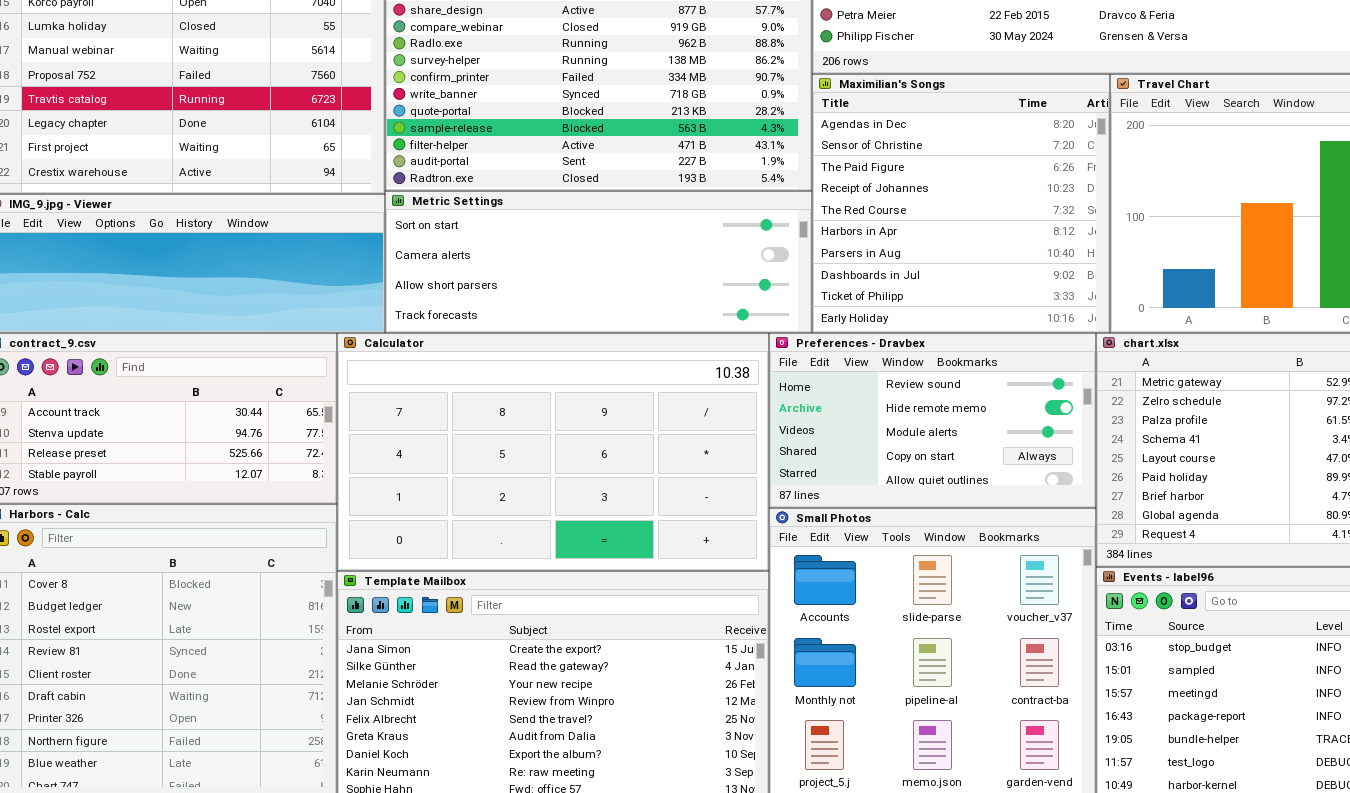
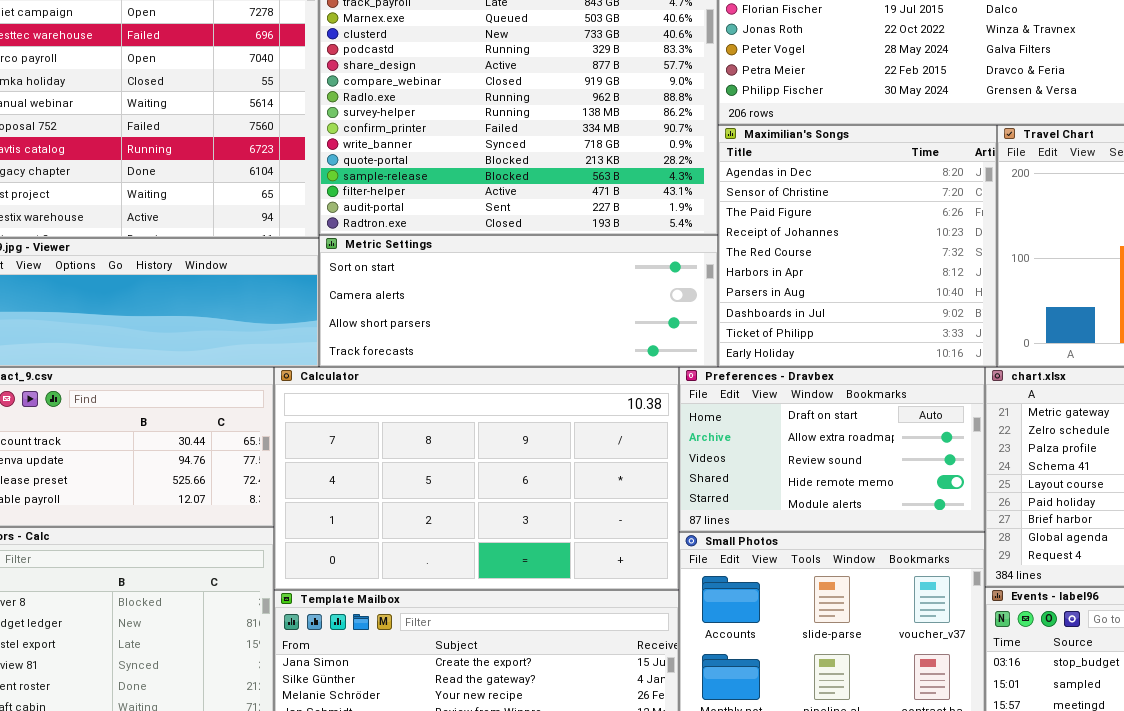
Preferences - Dravbex: [769,333,1096,508] -> [679,367,985,532], scrolled up 2 rows

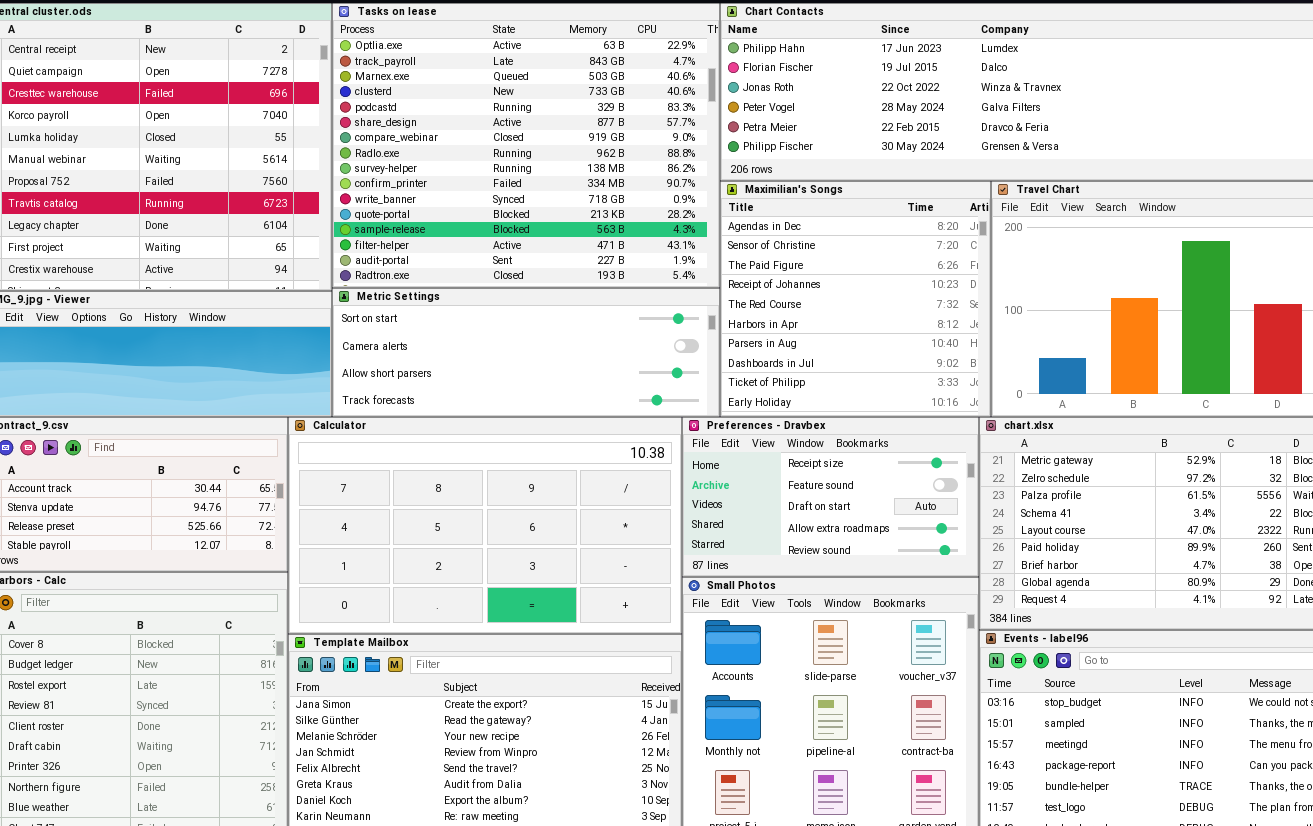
Preferences - Dravbex: [679,367,985,532] -> [682,417,979,577], scrolled up 2 rows

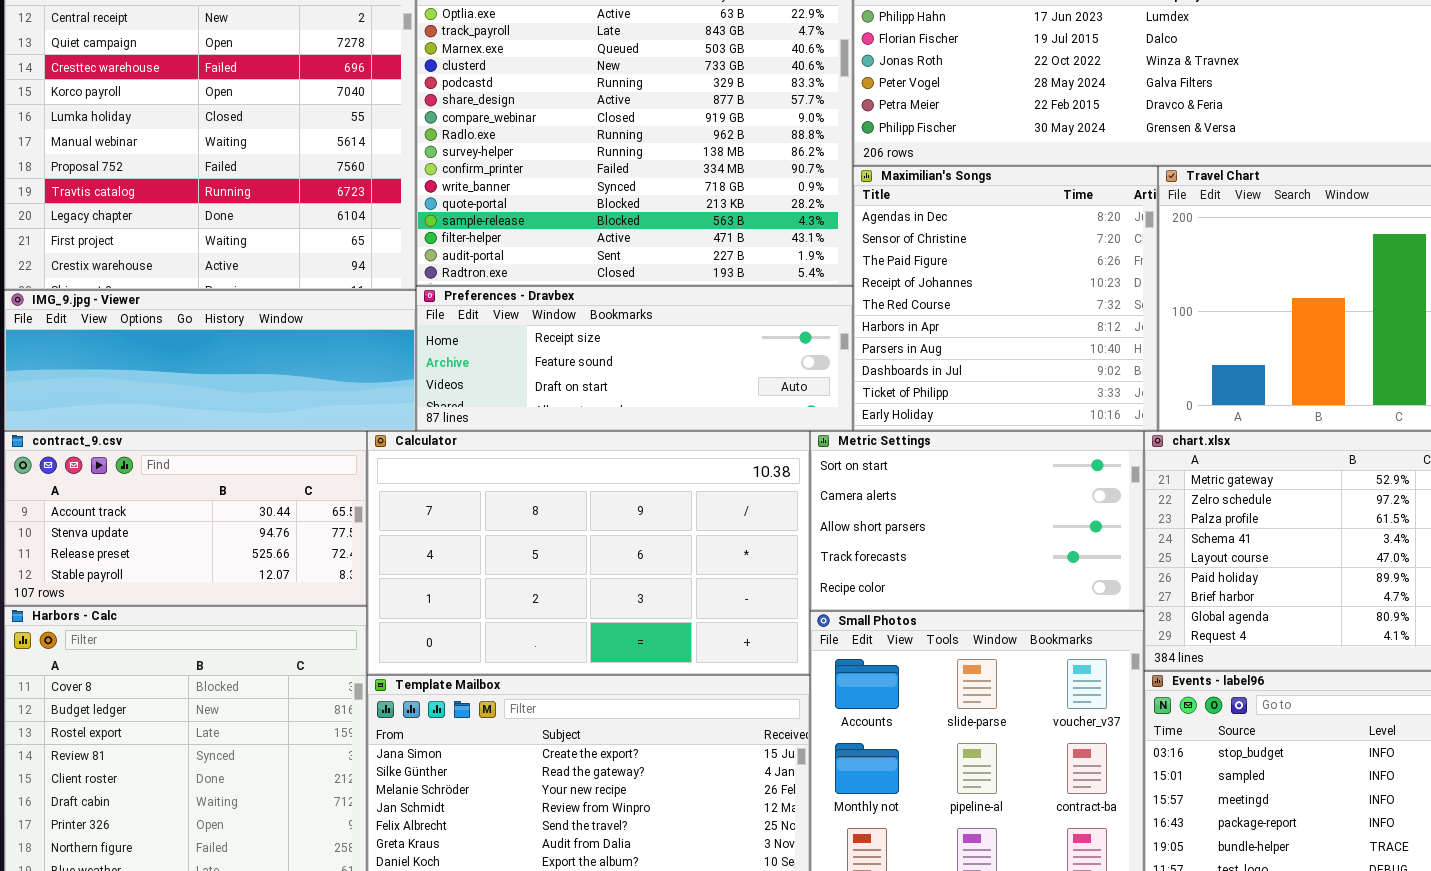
Metric Settings: [332,288,720,417] -> [810,431,1144,611], moved, resized
Preferences - Dravbex: [682,417,979,577] -> [416,286,853,431], moved, resized

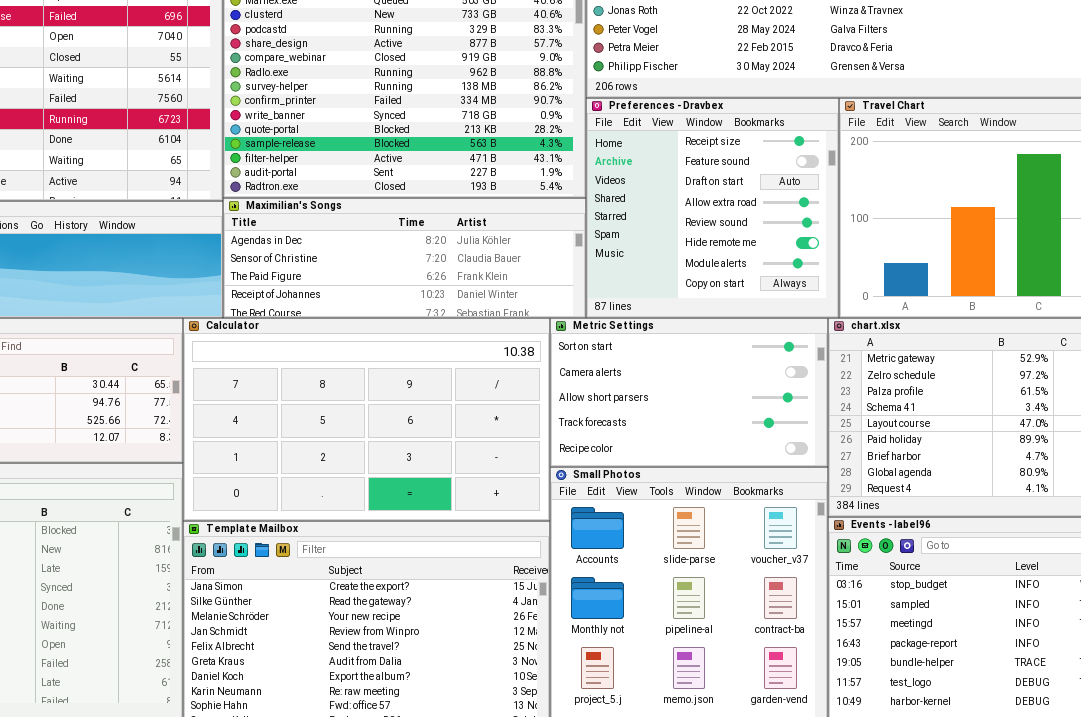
Maximilian's Songs: [853,166,1158,431] -> [223,198,586,318], moved, resized
Preferences - Dravbex: [416,286,853,431] -> [586,98,839,318], moved, resized

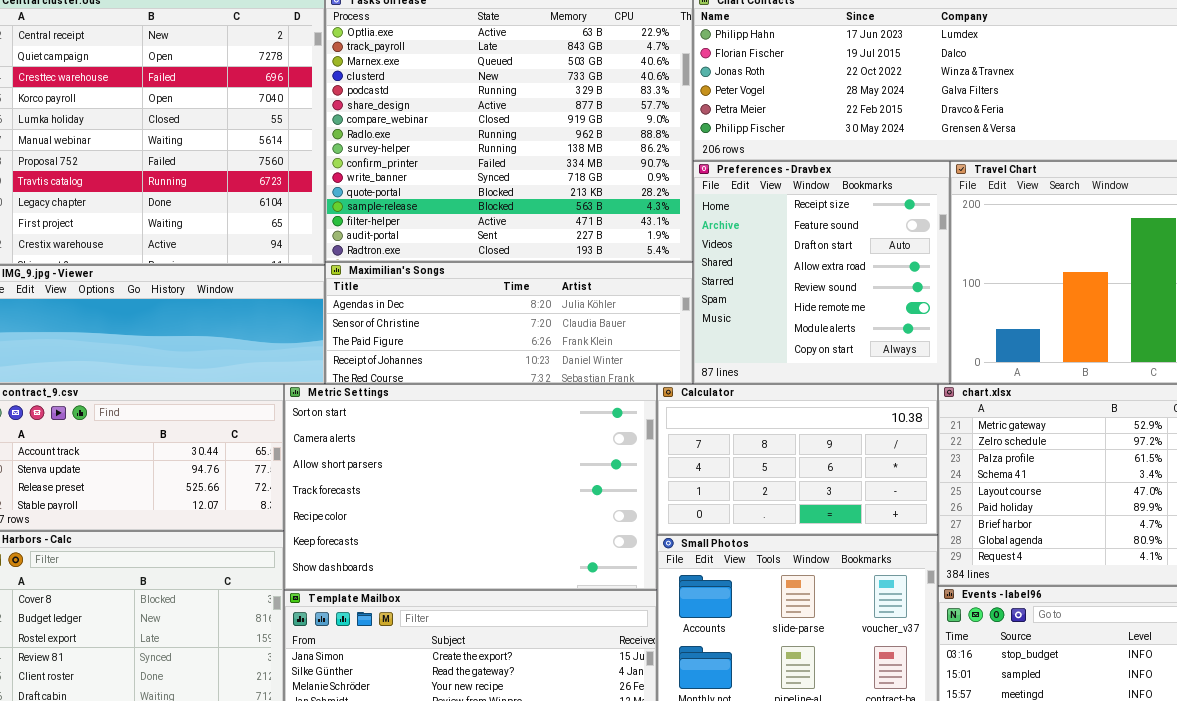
Calculator: [183,318,550,521] -> [657,384,938,535], moved, resized
Metric Settings: [550,318,828,467] -> [284,384,657,590], moved, resized

